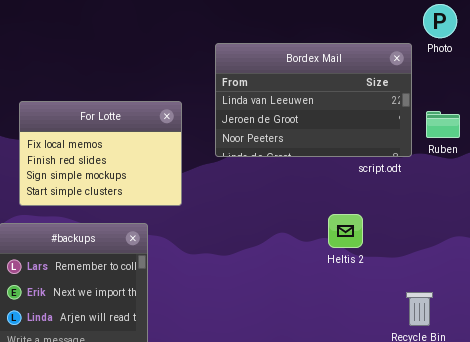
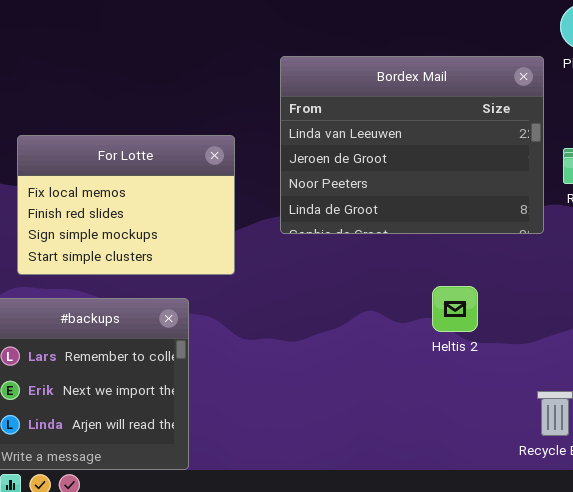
Bordex Mail: [215,43,412,157] -> [280,56,544,234], resized

